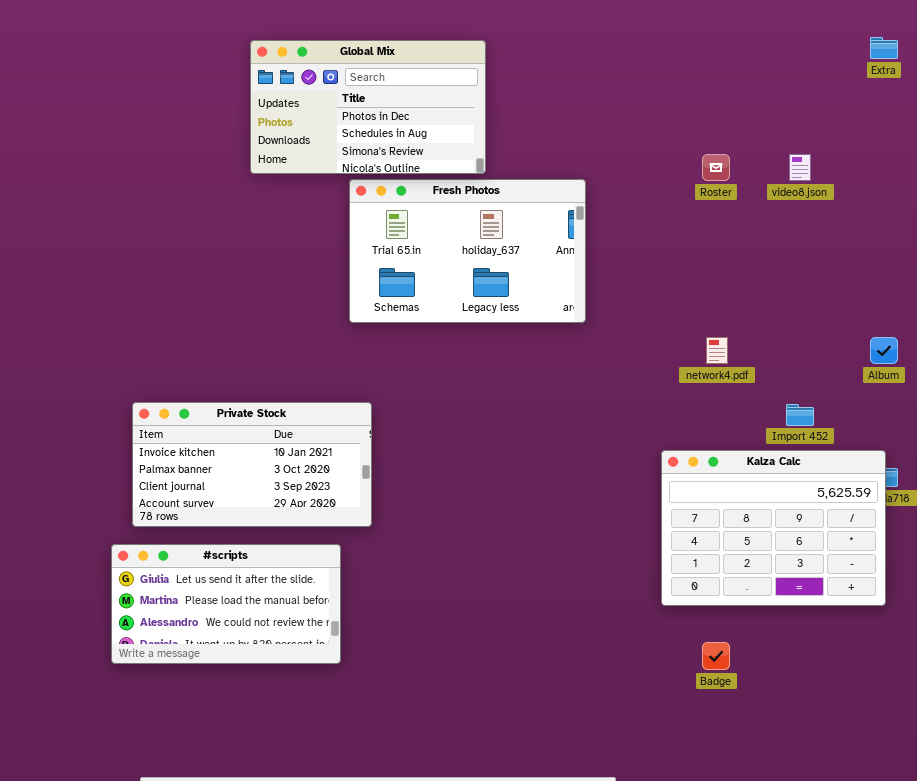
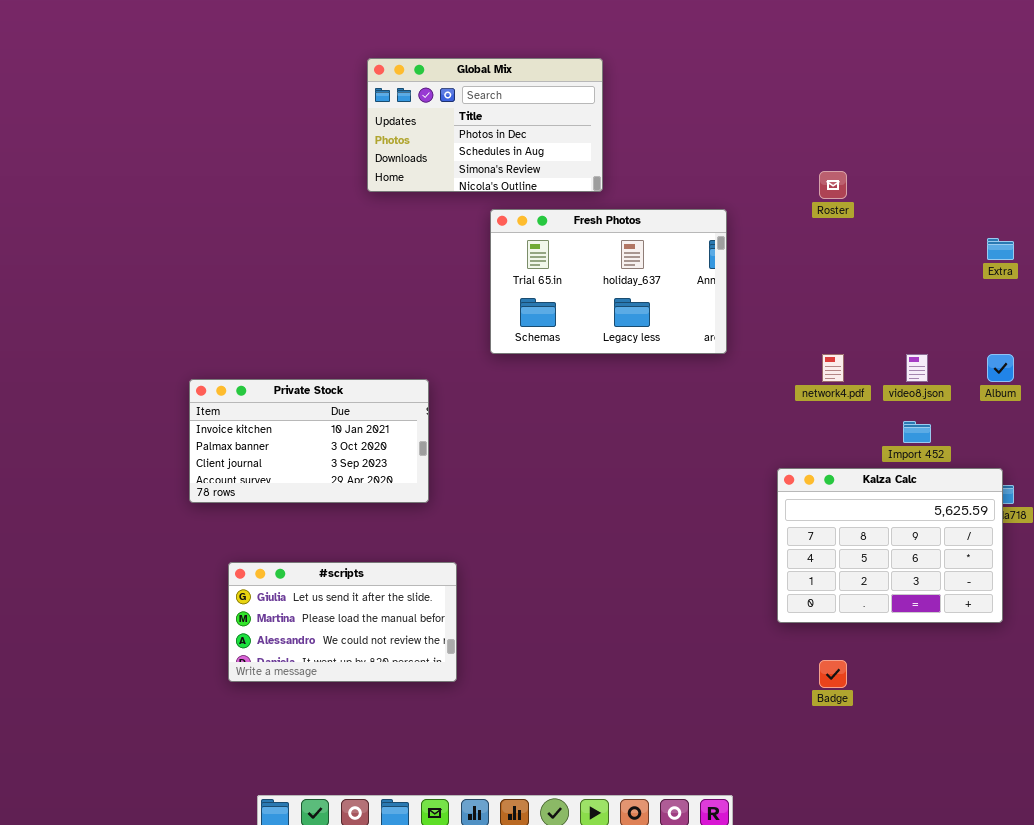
Extra: [870,37,898,59] -> [987,238,1014,260], moved
video8.json: [789,154,811,181] -> [906,354,928,382], moved
Fresh Photos: [349,179,586,323] -> [490,209,727,354], moved
Private Stock: [132,402,372,527] -> [189,379,429,503], moved

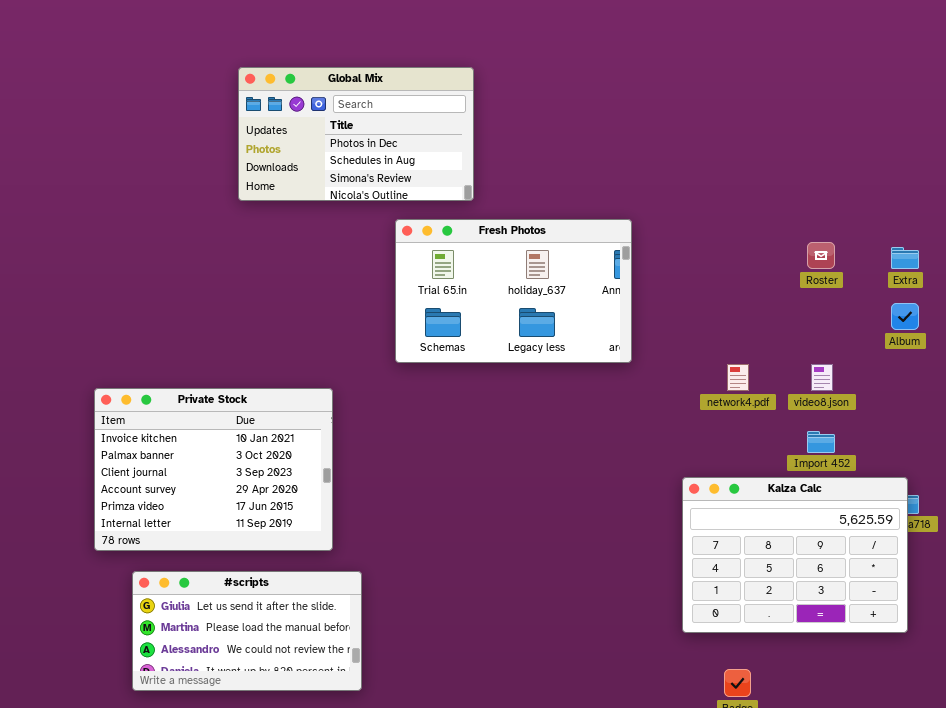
Global Mix: [367,58,603,192] -> [238,67,474,201], moved
Roster: [819,171,847,199] -> [807,242,835,269], moved
Album: [987,354,1014,382] -> [891,303,919,330], moved
Private Stock: [189,379,429,503] -> [94,388,333,551], resized

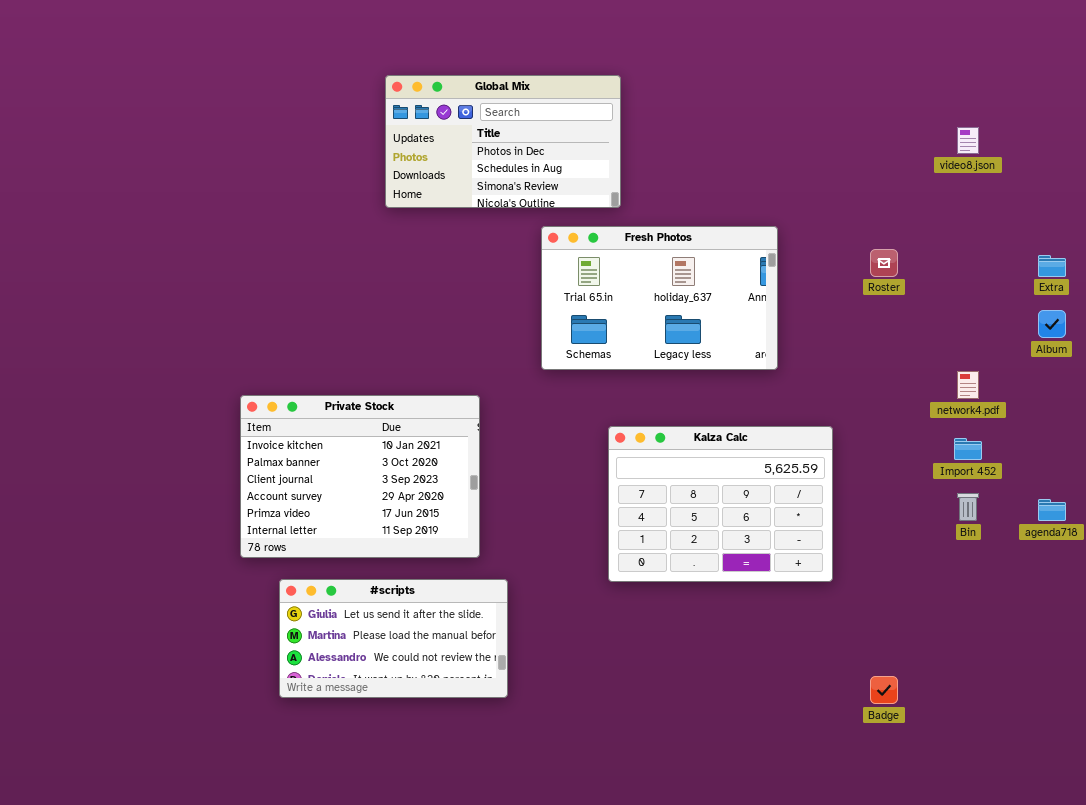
Roster: [807,242,835,269] -> [870,249,898,277], moved
network4.pdf: [727,364,749,391] -> [957,371,979,399], moved
video8.json: [811,364,833,391] -> [957,127,979,154], moved
Kalza Calc: [682,477,908,633] -> [608,426,833,582], moved

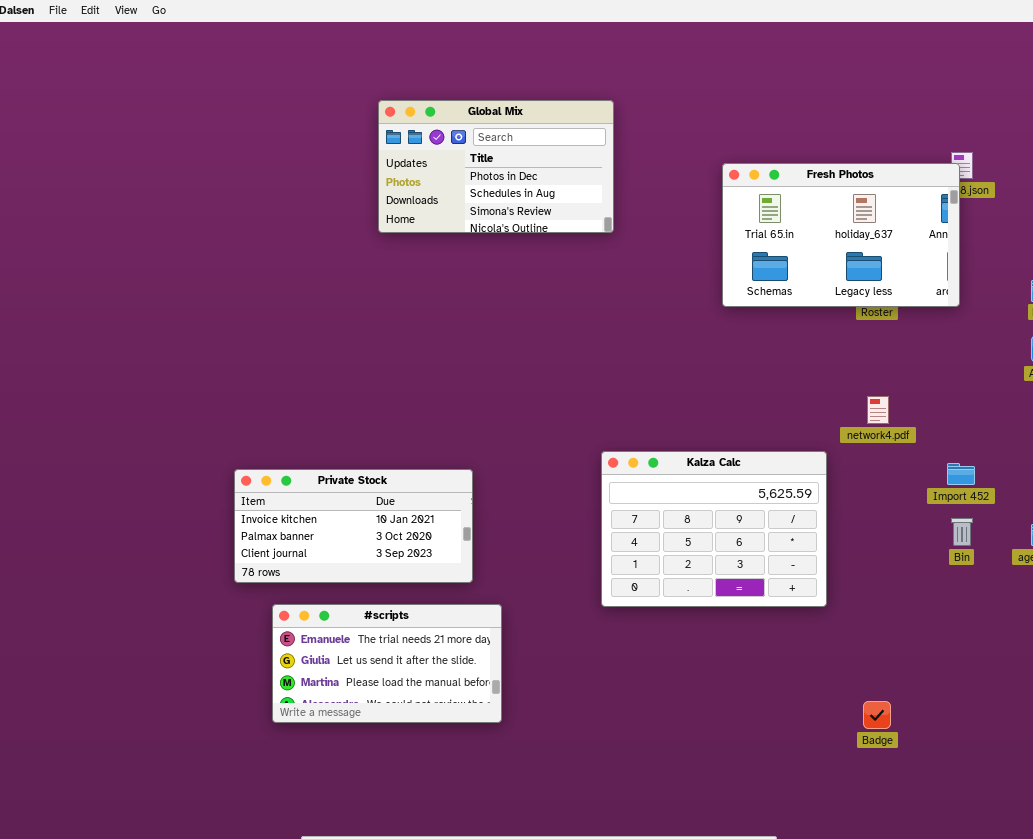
Fresh Photos: [541,226,778,370] -> [722,163,960,307], moved
network4.pdf: [957,371,979,399] -> [867,396,889,424], moved
Private Stock: [240,395,480,558] -> [234,469,473,583], resized
#scripts: [279,579,508,698] -> [272,604,502,723], scrolled up 1 row

